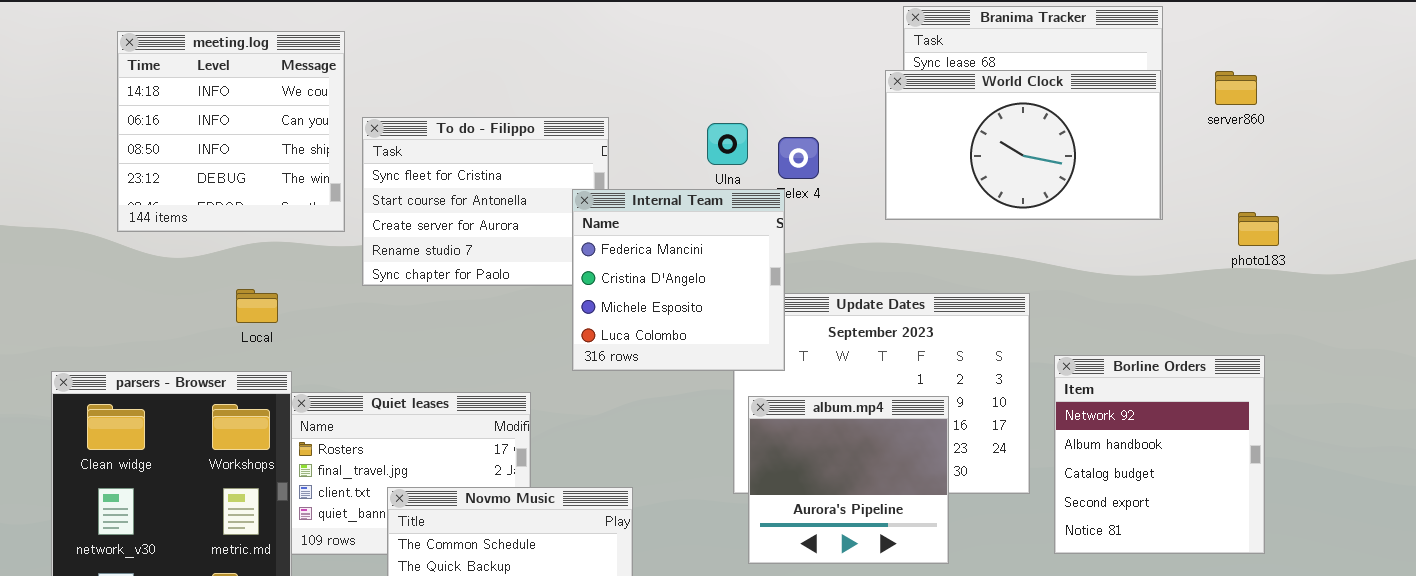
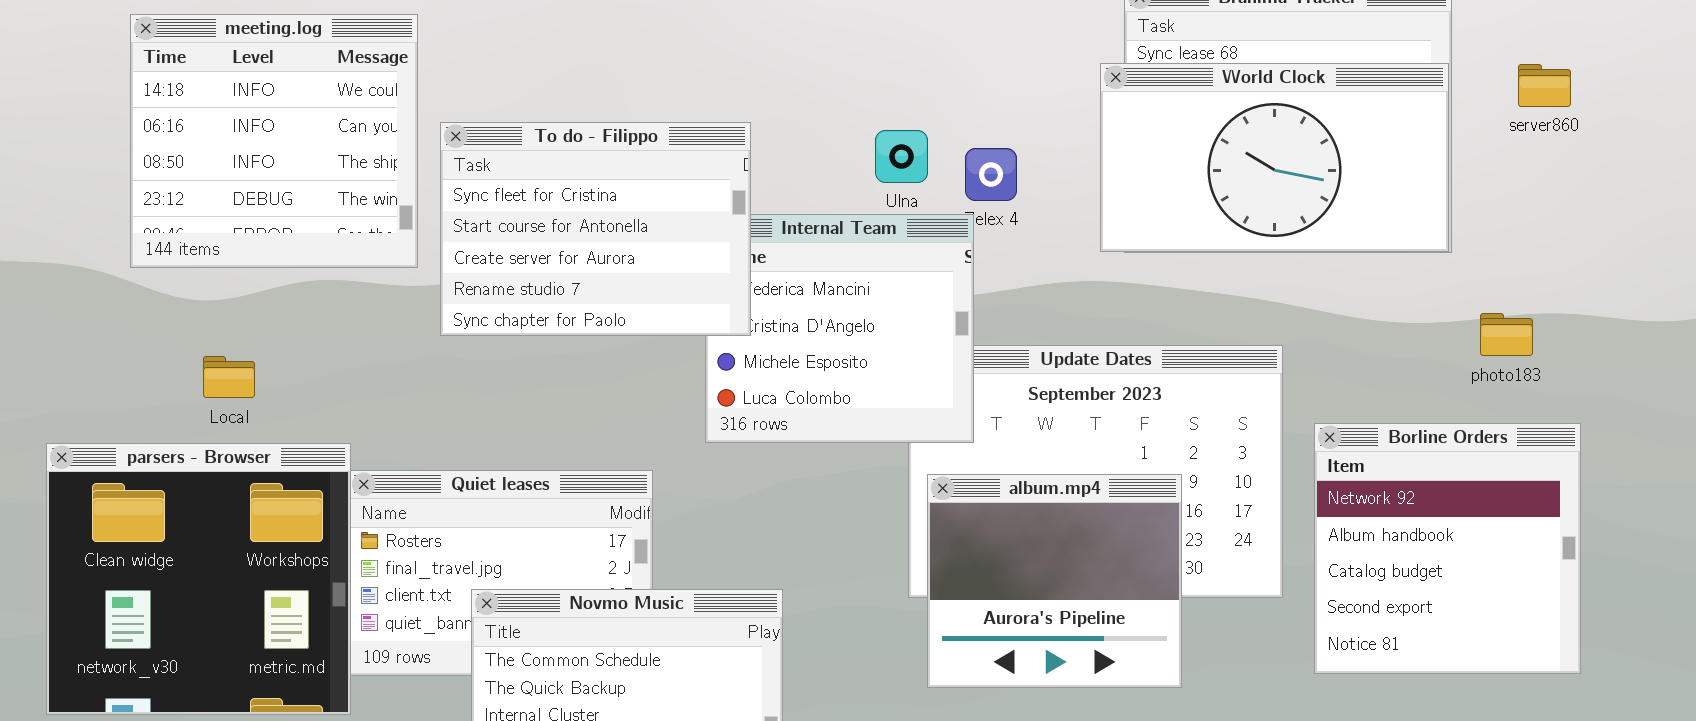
To do - Filippo: [362,117,609,286] -> [440,122,751,336], raised
photo183: [1238,212,1279,246] -> [1480,313,1533,356], moved
Local: [236,289,278,323] -> [203,356,255,398], moved

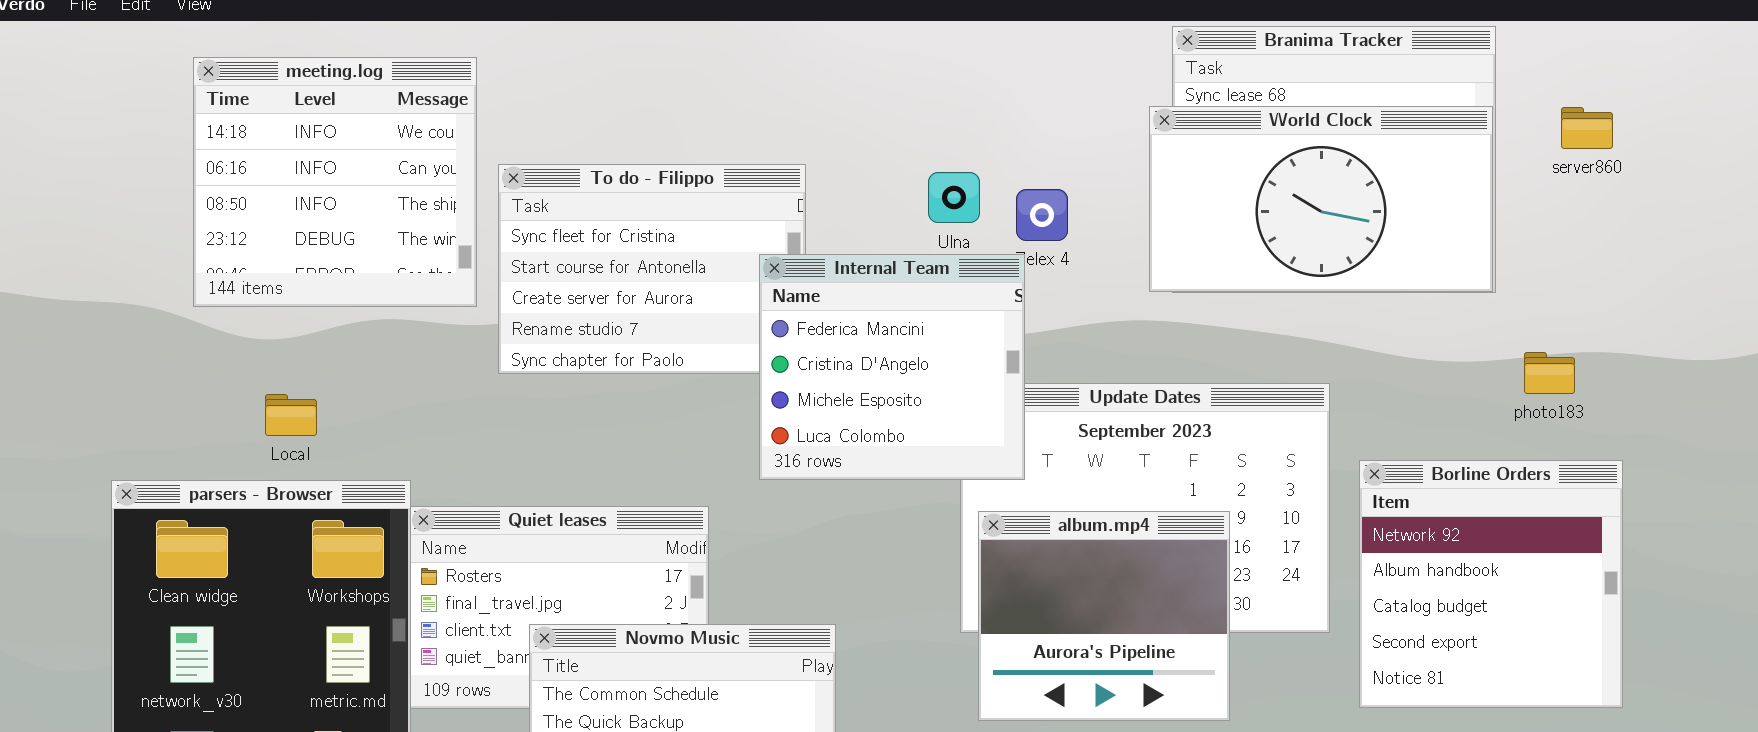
Internal Team: [705,214,974,443] -> [759,254,1025,480], raised

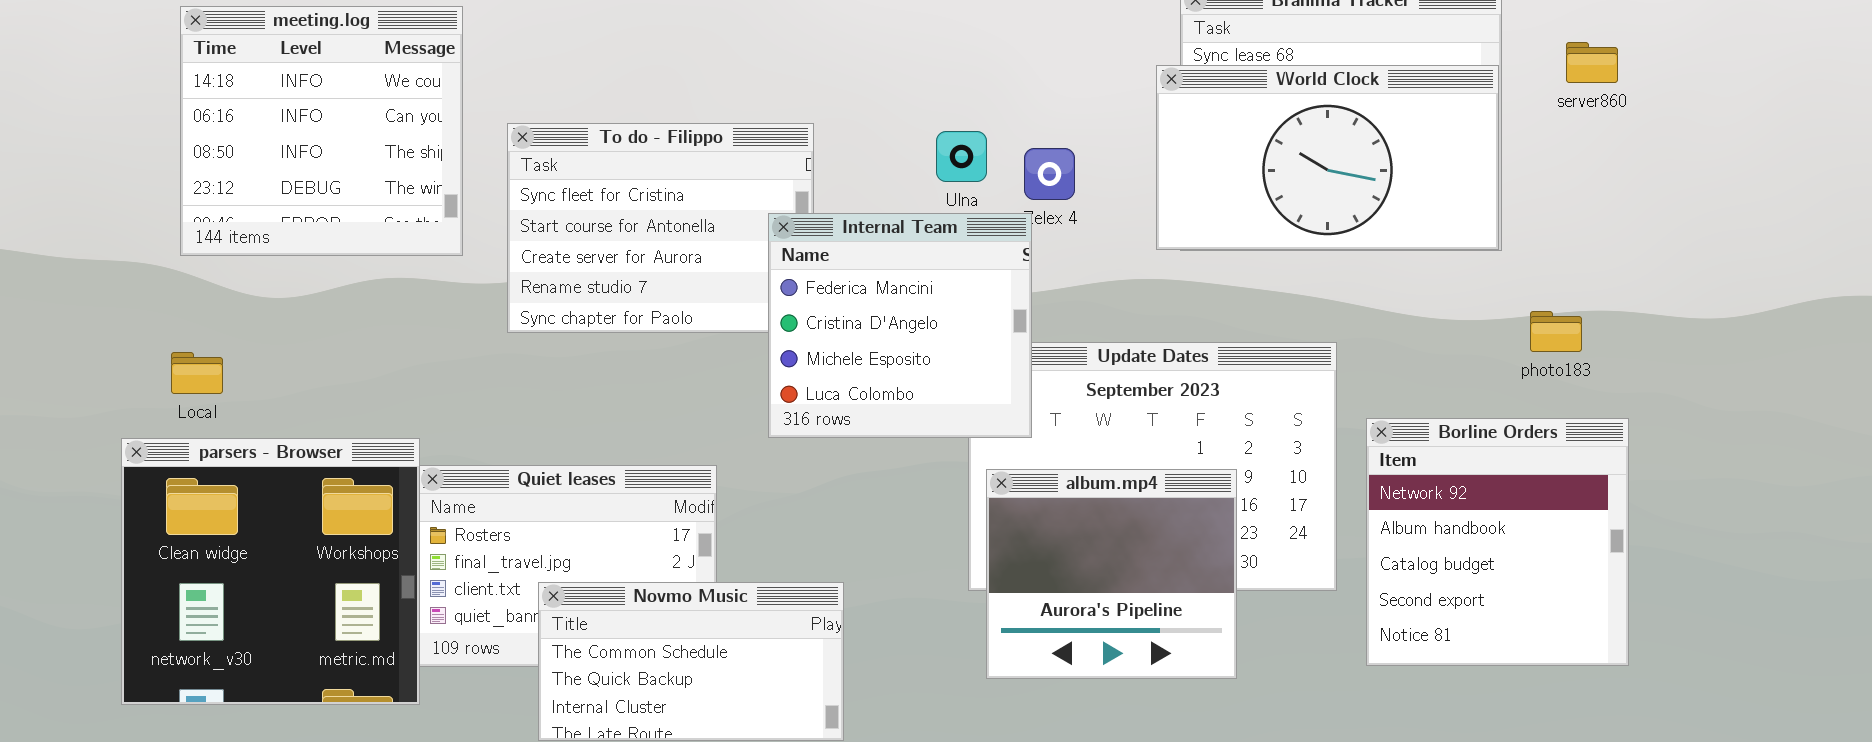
meeting.log: [193,57,477,307] -> [180,6,463,256], moved
server860: [1561,107,1613,149] -> [1566,42,1618,83], moved
Local: [265,394,317,436] -> [171,352,223,394], moved

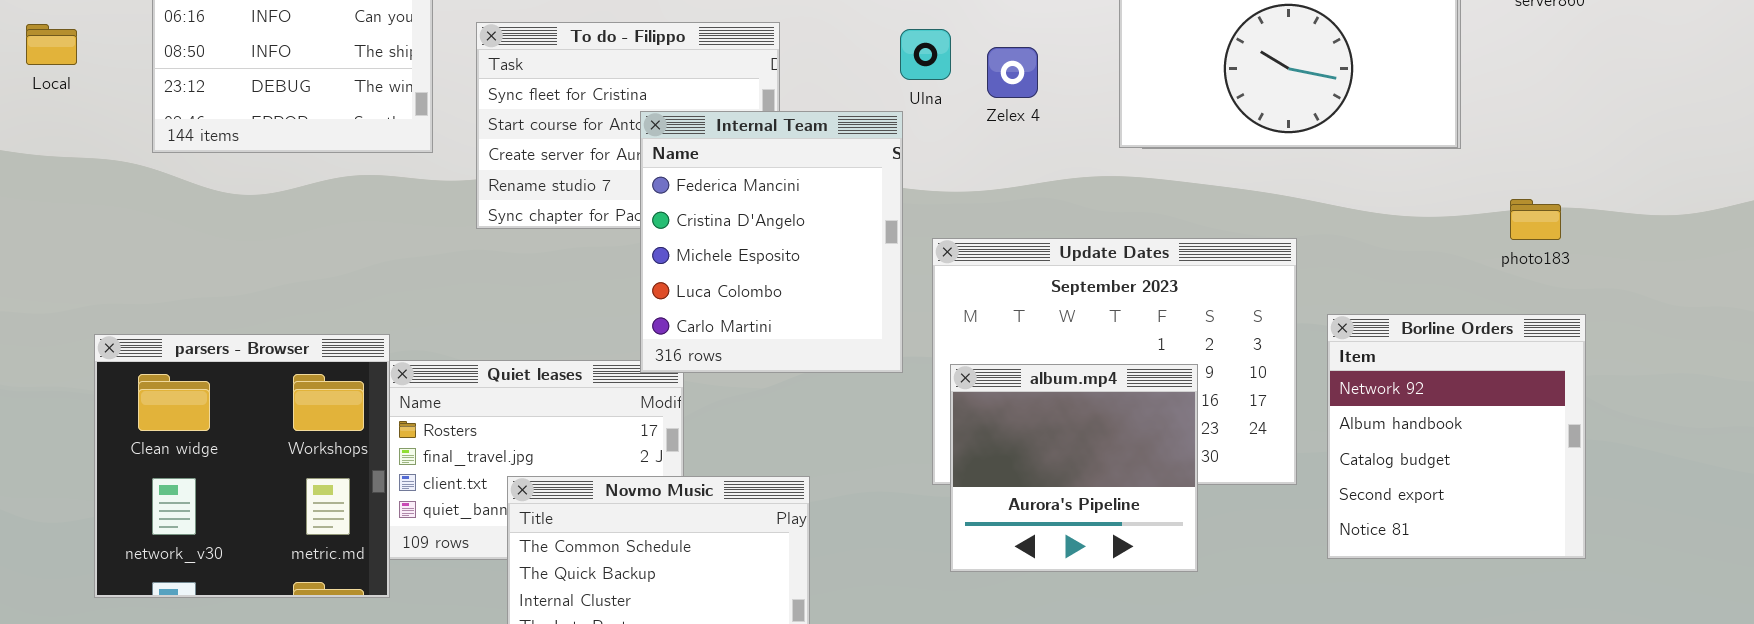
Internal Team: [768,213,1032,438] -> [640,111,903,373], moved, resized
photo183: [1530,311,1582,352] -> [1510,199,1561,240], moved
Local: [171,352,223,394] -> [26,24,77,65], moved

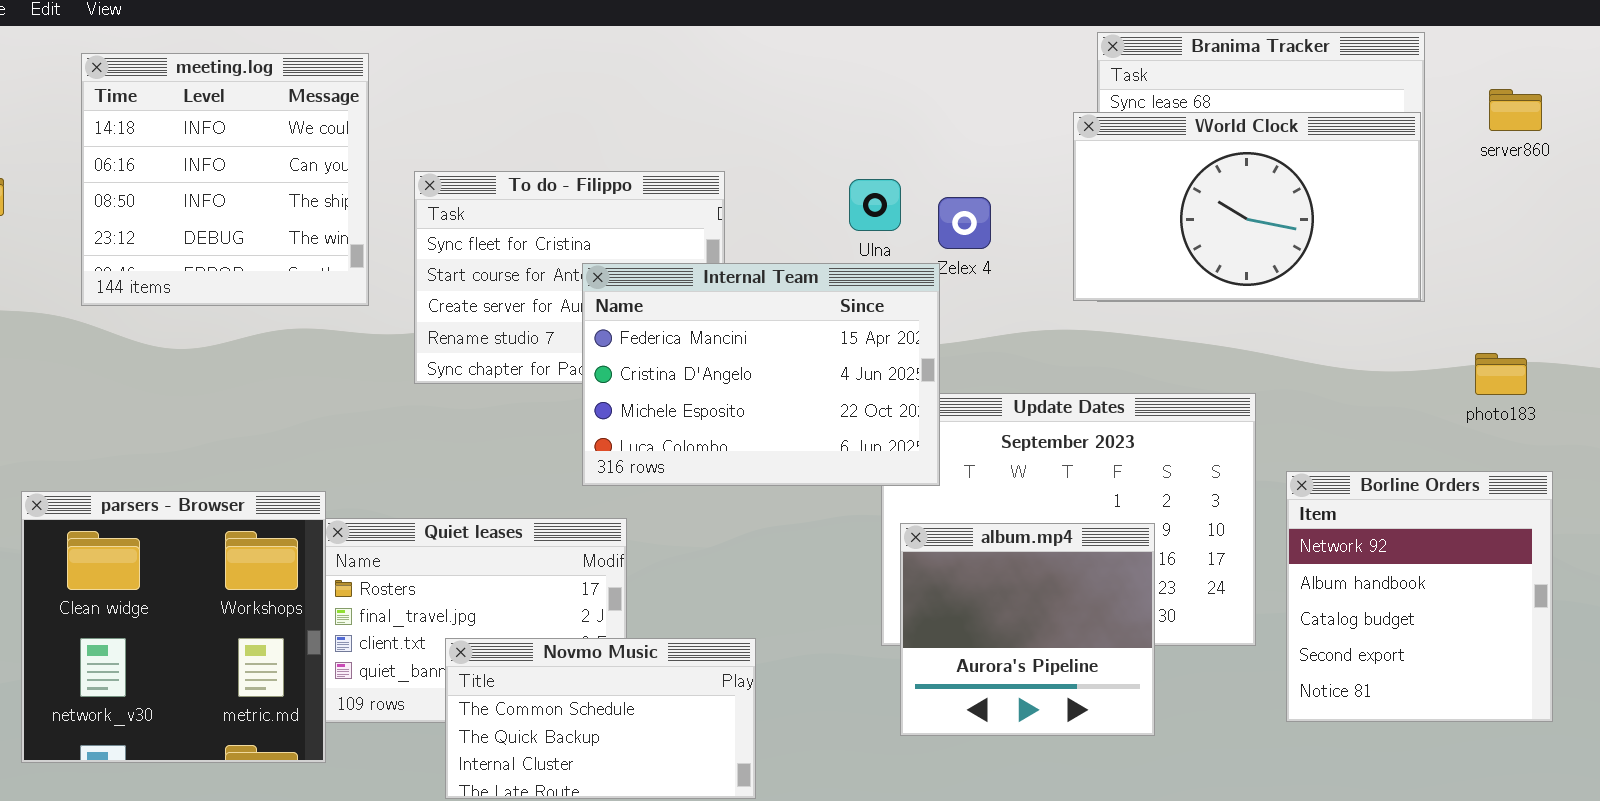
Internal Team: [640,111,903,373] -> [582,263,940,486], resized

